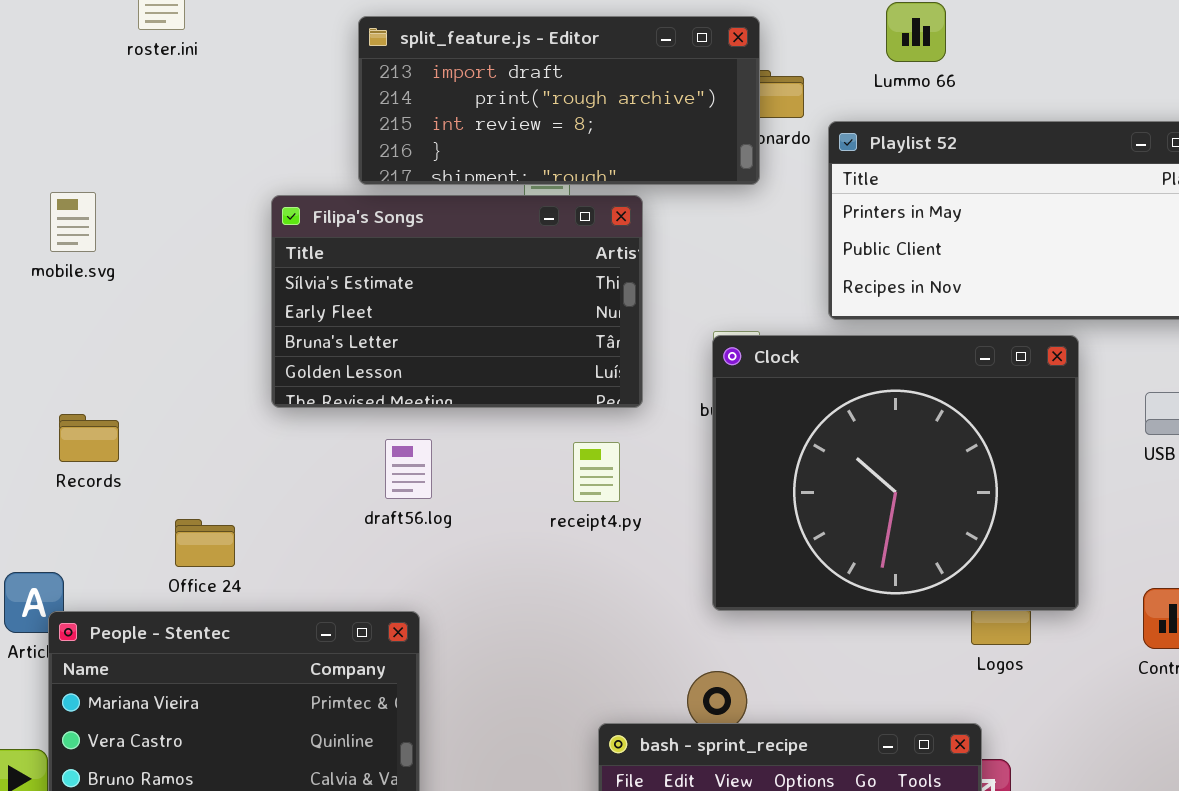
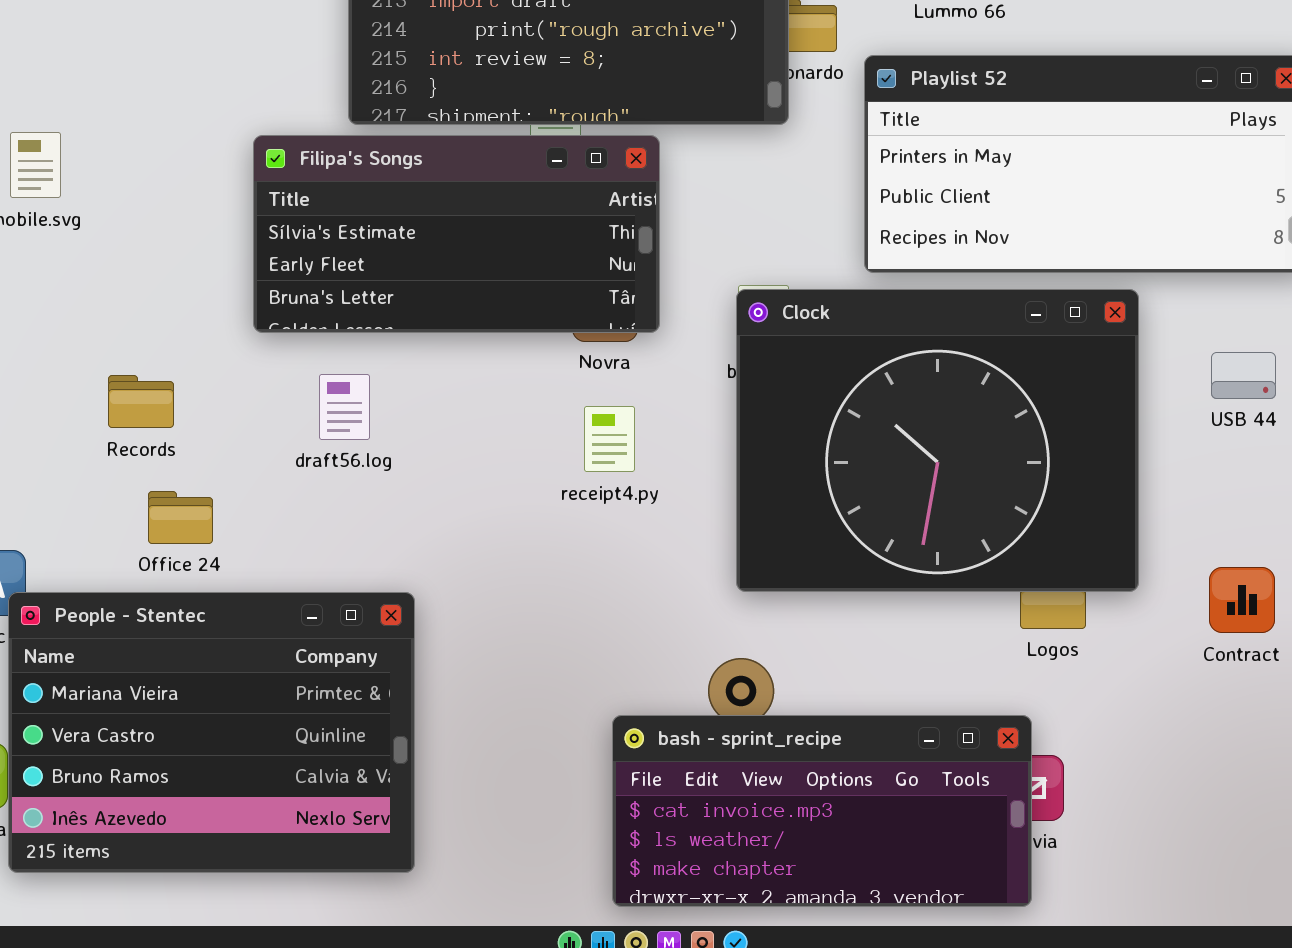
Filipa's Songs: [271,195,643,408] -> [253,135,660,333], resized
Records: [59,414,119,462] -> [108,375,174,428], moved
draft56.log: [385,439,432,499] -> [319,374,370,440], moved

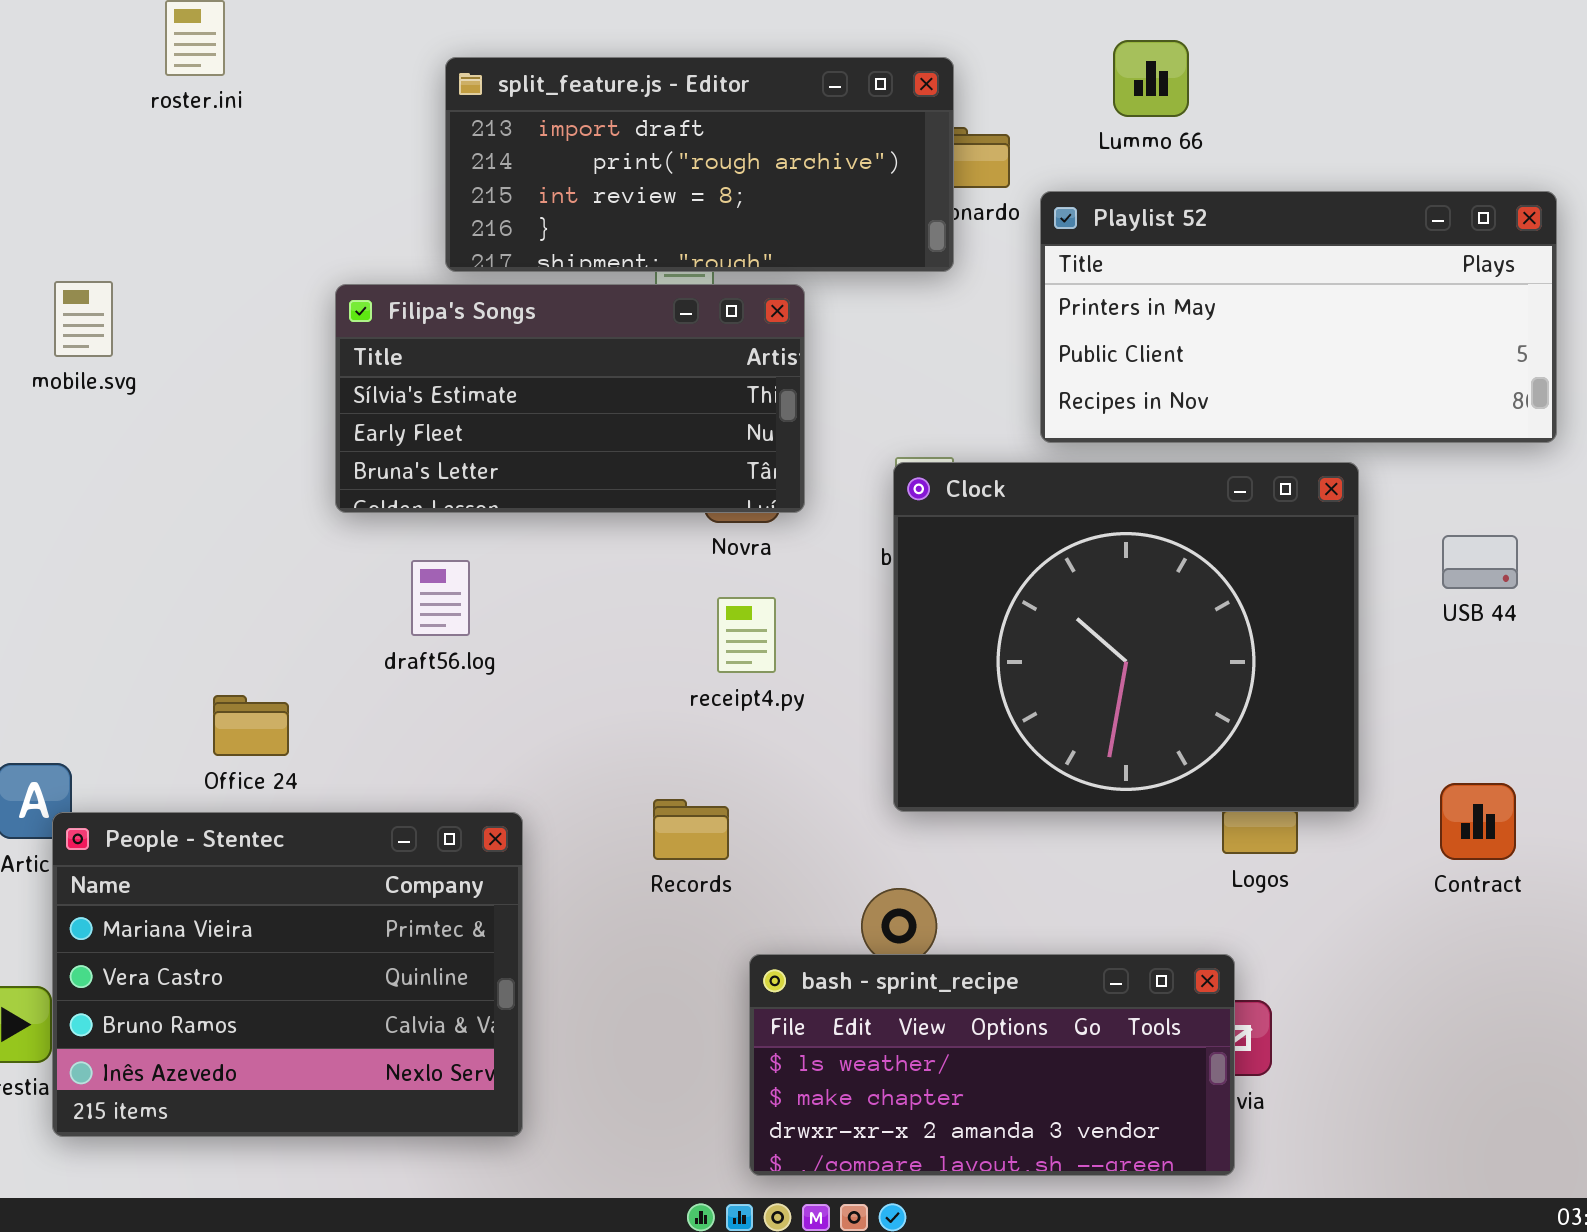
Records: [108,375,174,428] -> [653,799,729,860], moved
bash - sprint_recipe: [612,715,1032,907] -> [749,954,1235,1176], scrolled down 1 row

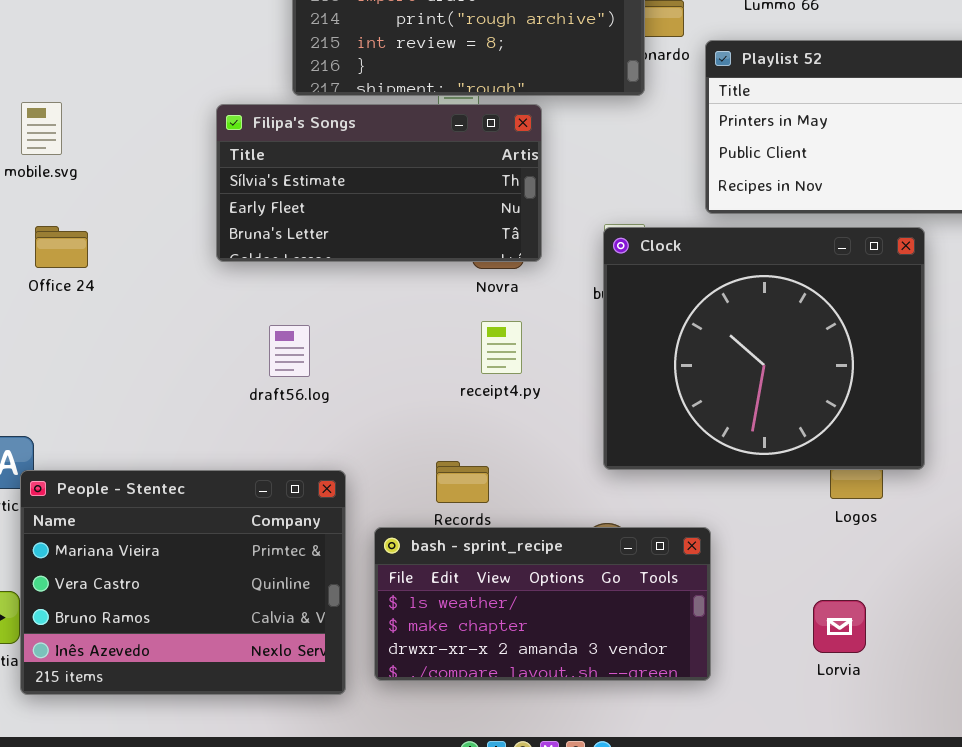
draft56.log: [411,560,470,636] -> [269,325,310,377], moved
Office 24: [213,695,289,756] -> [35,226,88,268], moved
bash - sprint_recipe: [749,954,1235,1176] -> [374,527,711,681], moved

